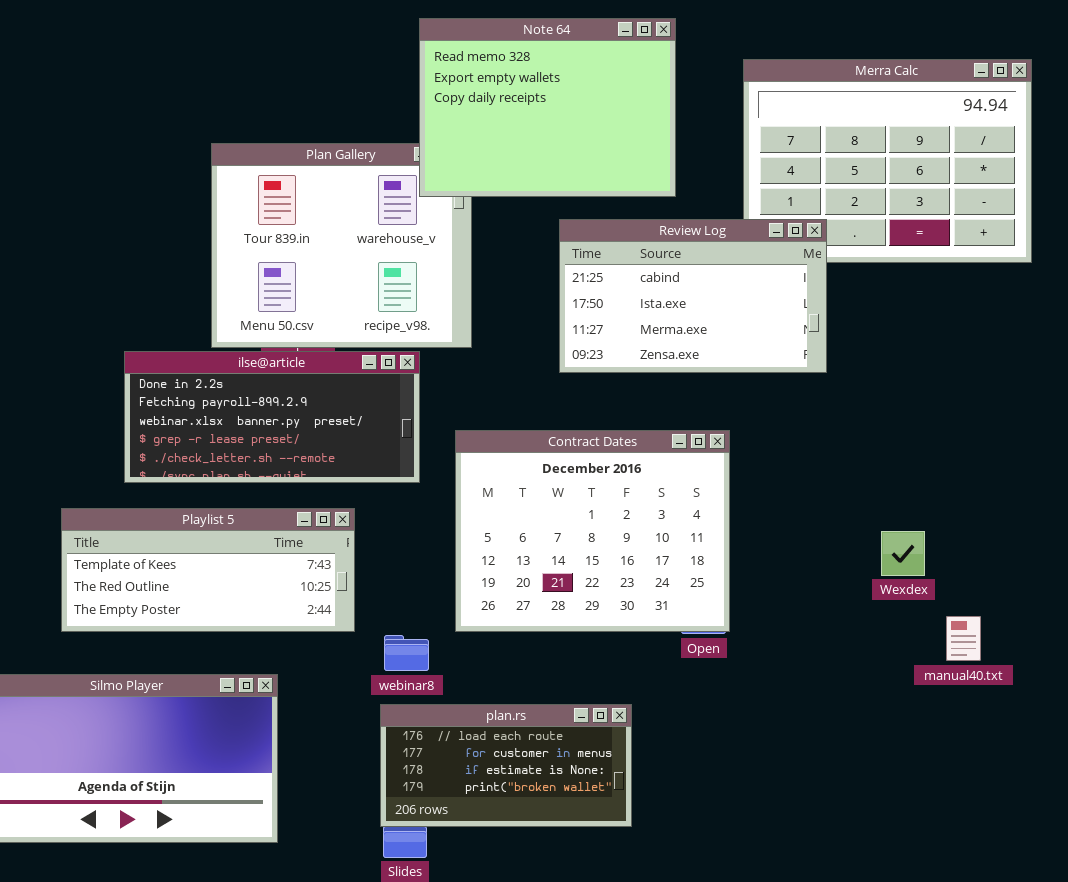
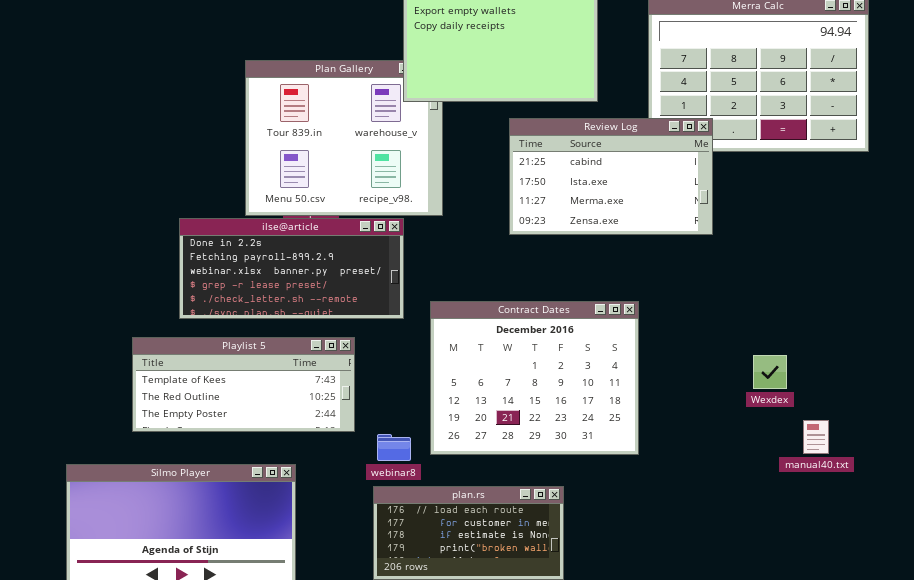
Contract Dates: [455,430,730,632] -> [430,301,639,455], moved

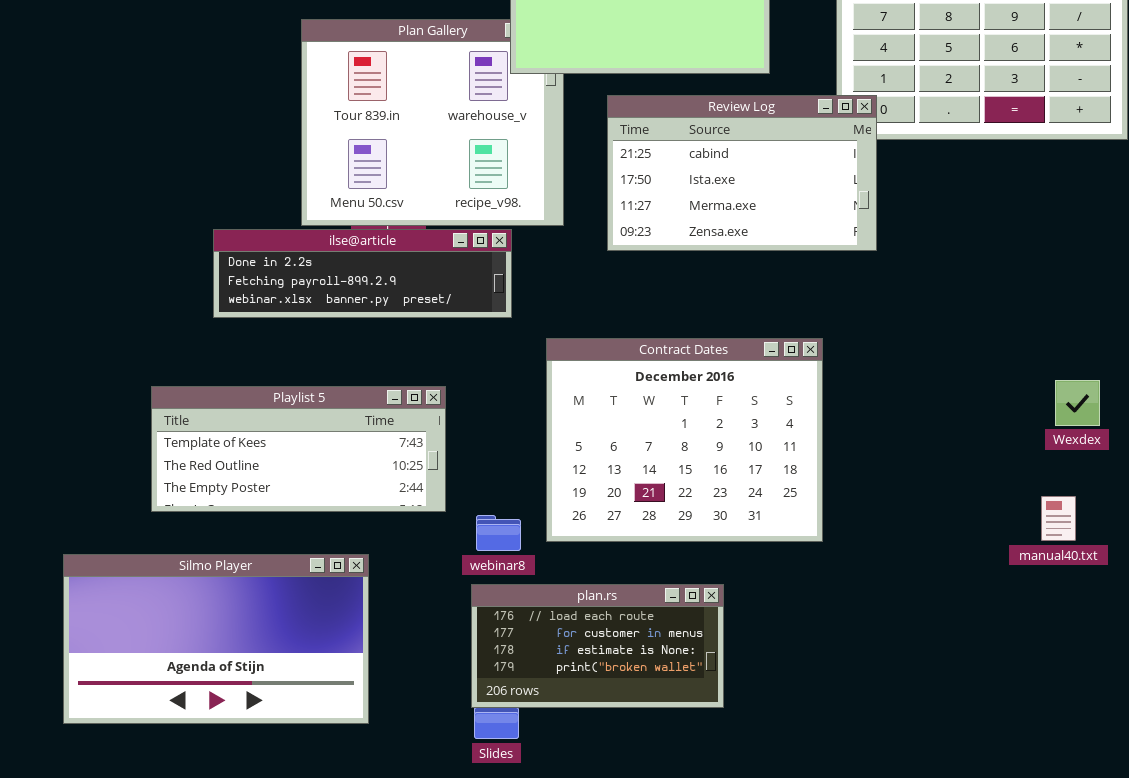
Review Log: [509,118,713,235] -> [607,95,877,251], moved
ilse@article: [179,218,404,319] -> [213,229,512,318], resized
Wexdex: [753,355,787,389] -> [1055,380,1100,426], moved

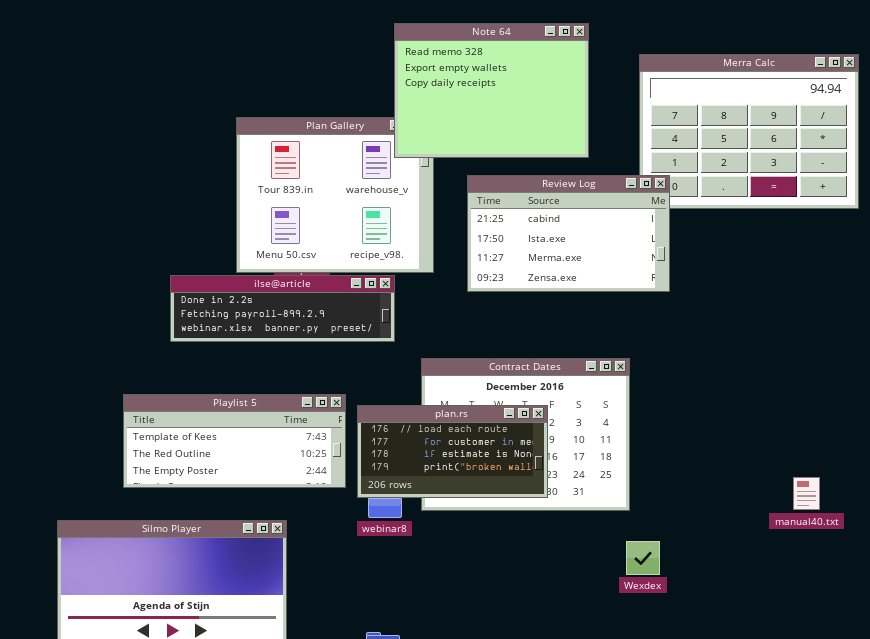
Wexdex: [1055,380,1100,426] -> [626,541,660,575], moved
plan.rs: [471,584,724,708] -> [357,405,548,498], moved

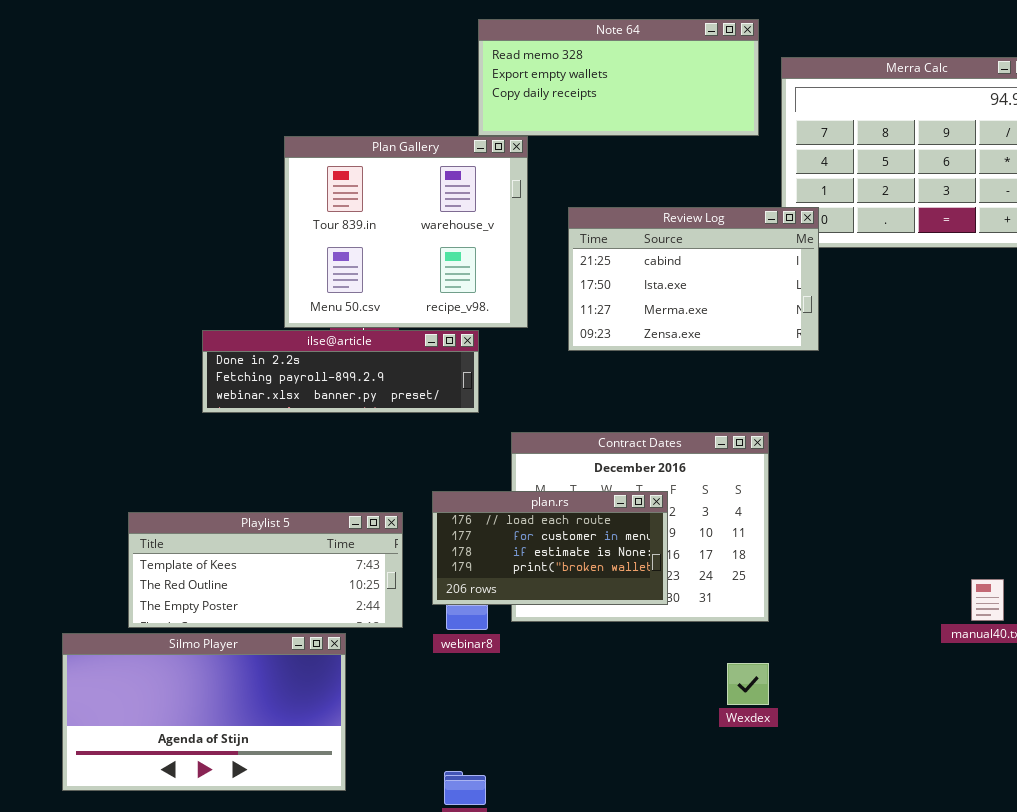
Note 64: [394,23,589,158] -> [478,19,759,136], resized
Playlist 5: [123,394,346,488] -> [128,512,403,628], moved
Wexdex: [626,541,660,575] -> [727,663,769,705], moved

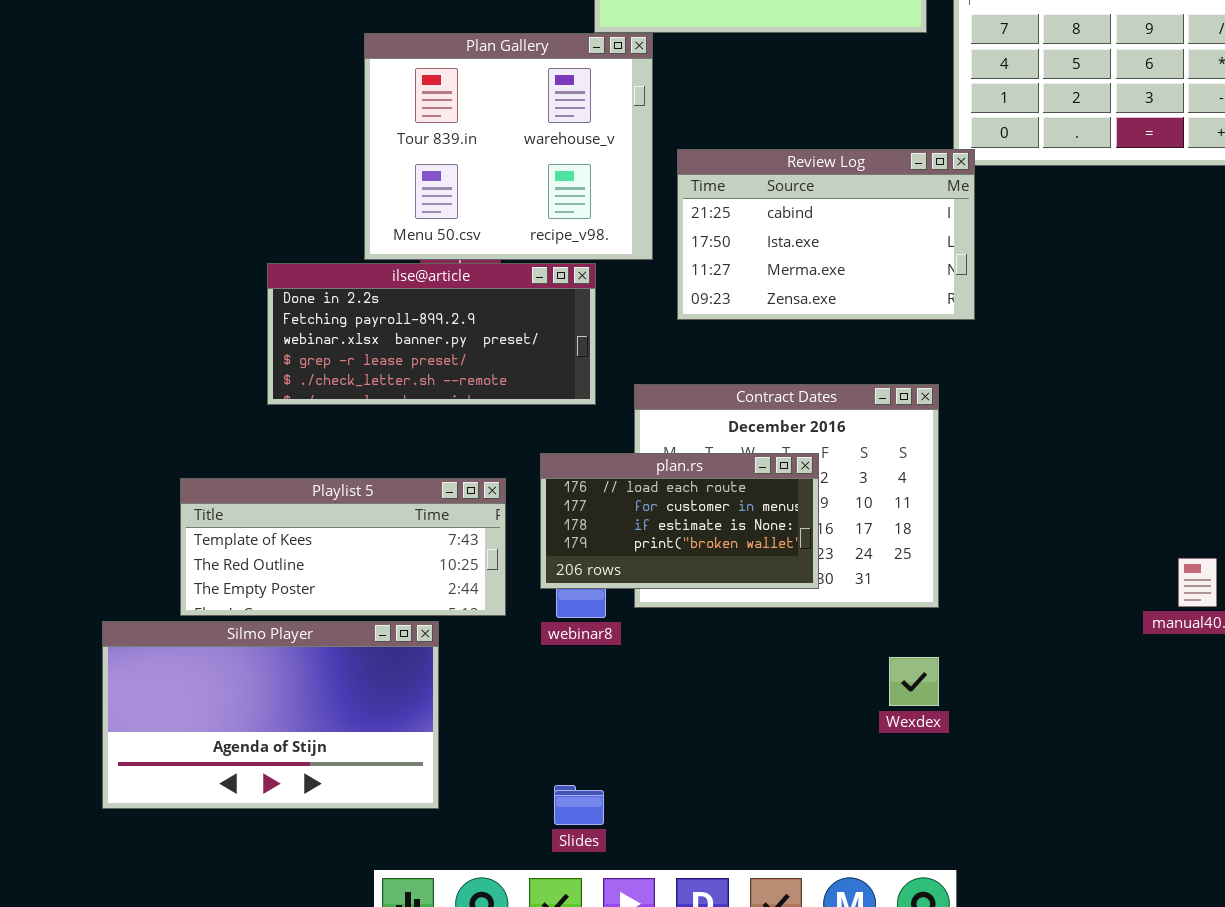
Review Log: [568,207,819,351] -> [677,149,975,320], moved
ilse@article: [202,330,479,413] -> [267,263,596,405], resized

